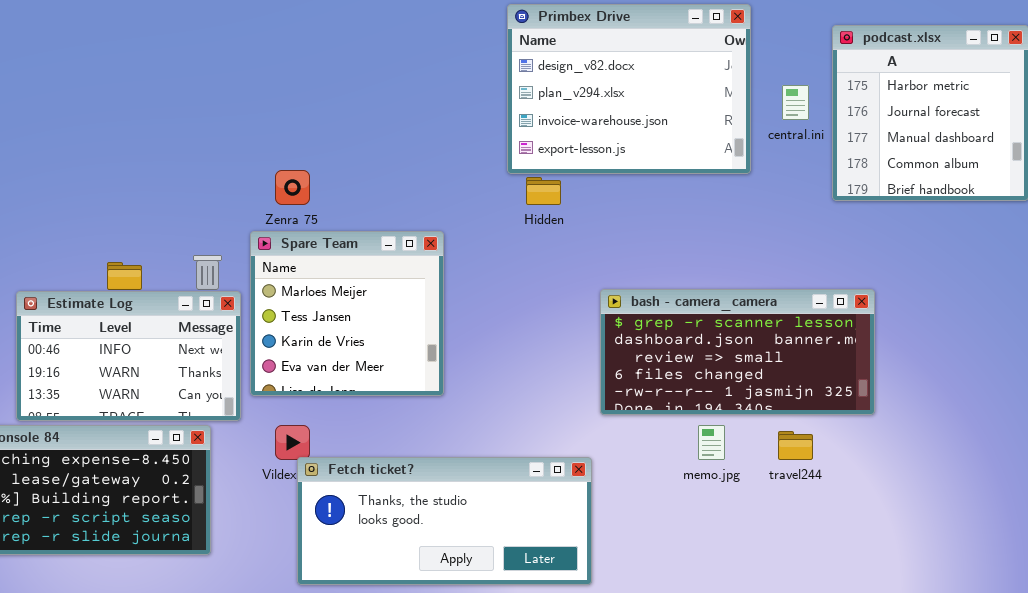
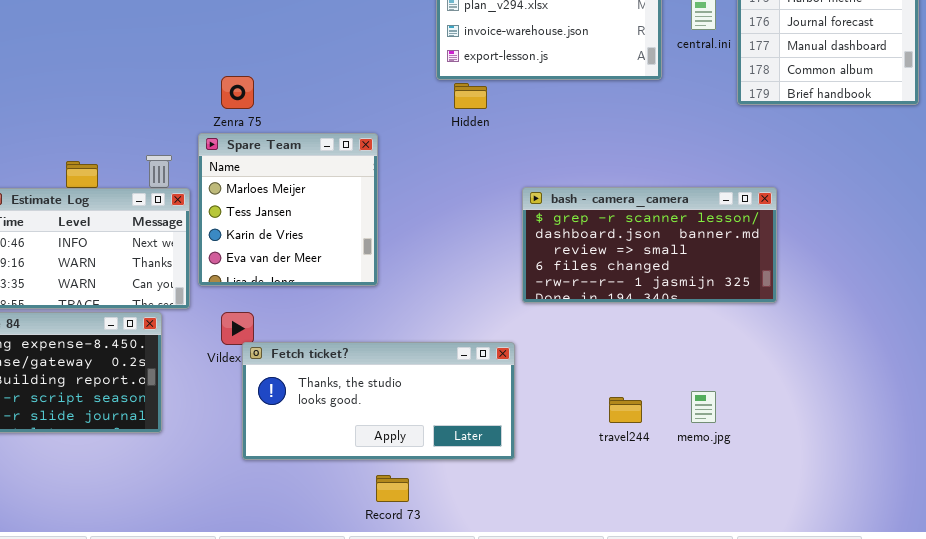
memo.jpg: [698,425,725,460] -> [691,391,716,423], moved
travel244: [778,431,813,460] -> [609,397,642,423], moved

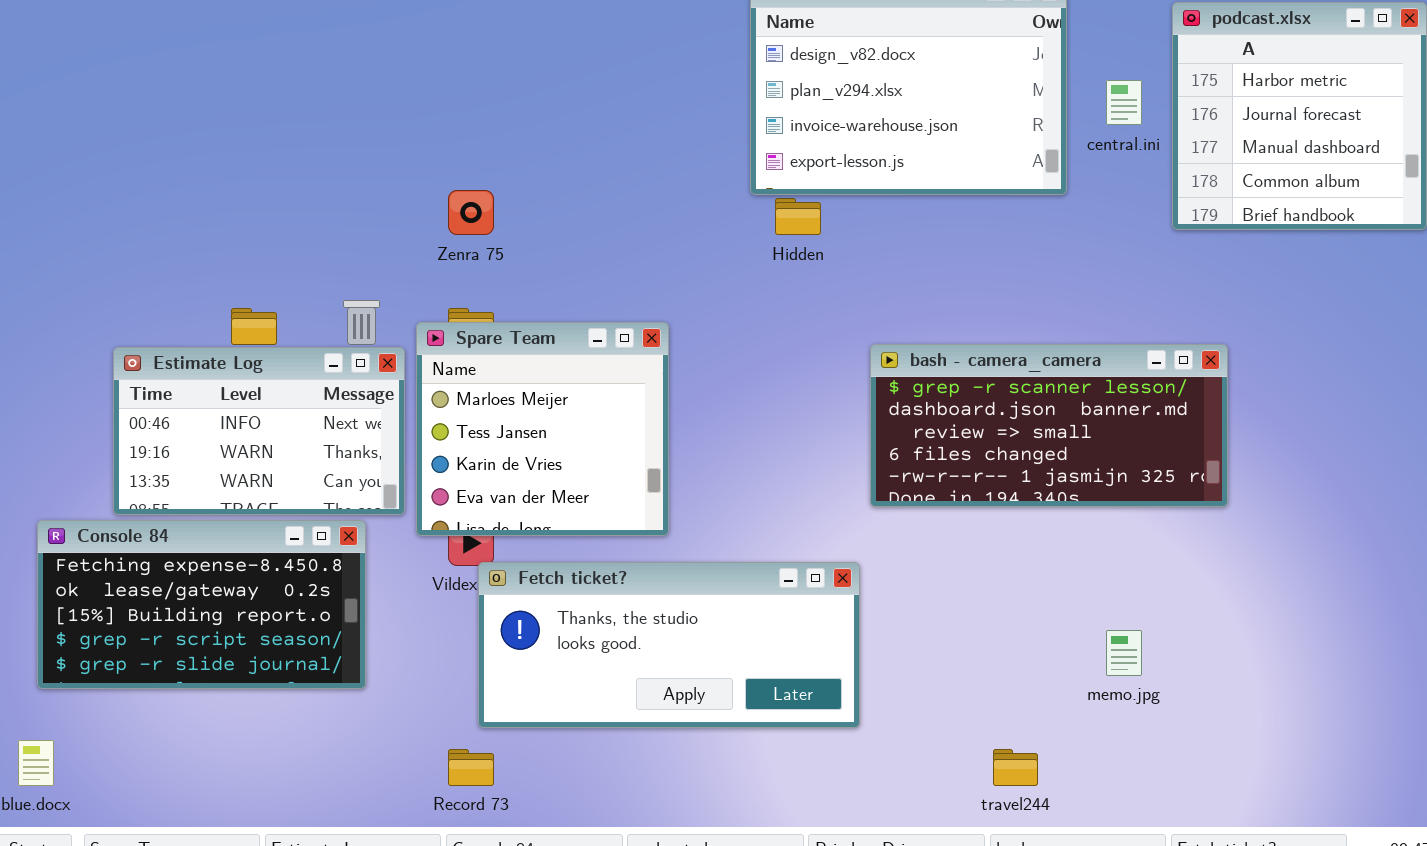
Spare Team: [198,133,378,286] -> [416,322,669,536], moved
travel244: [609,397,642,423] -> [993,749,1038,786], moved
Record 73: [376,475,409,502] -> [448,749,494,786], moved

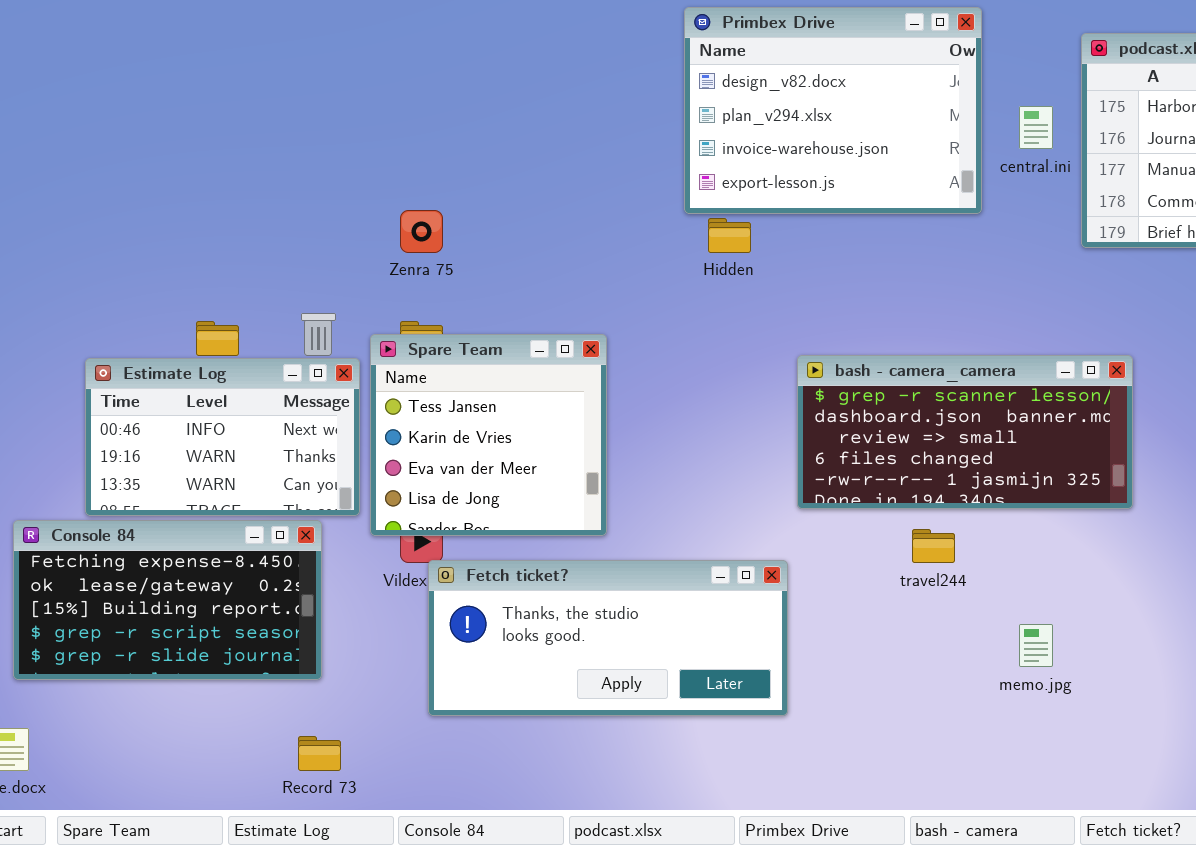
Spare Team: [416,322,669,536] -> [370,334,607,536], scrolled down 1 row
Record 73: [448,749,494,786] -> [298,736,341,771], moved
travel244: [993,749,1038,786] -> [912,529,955,563], moved

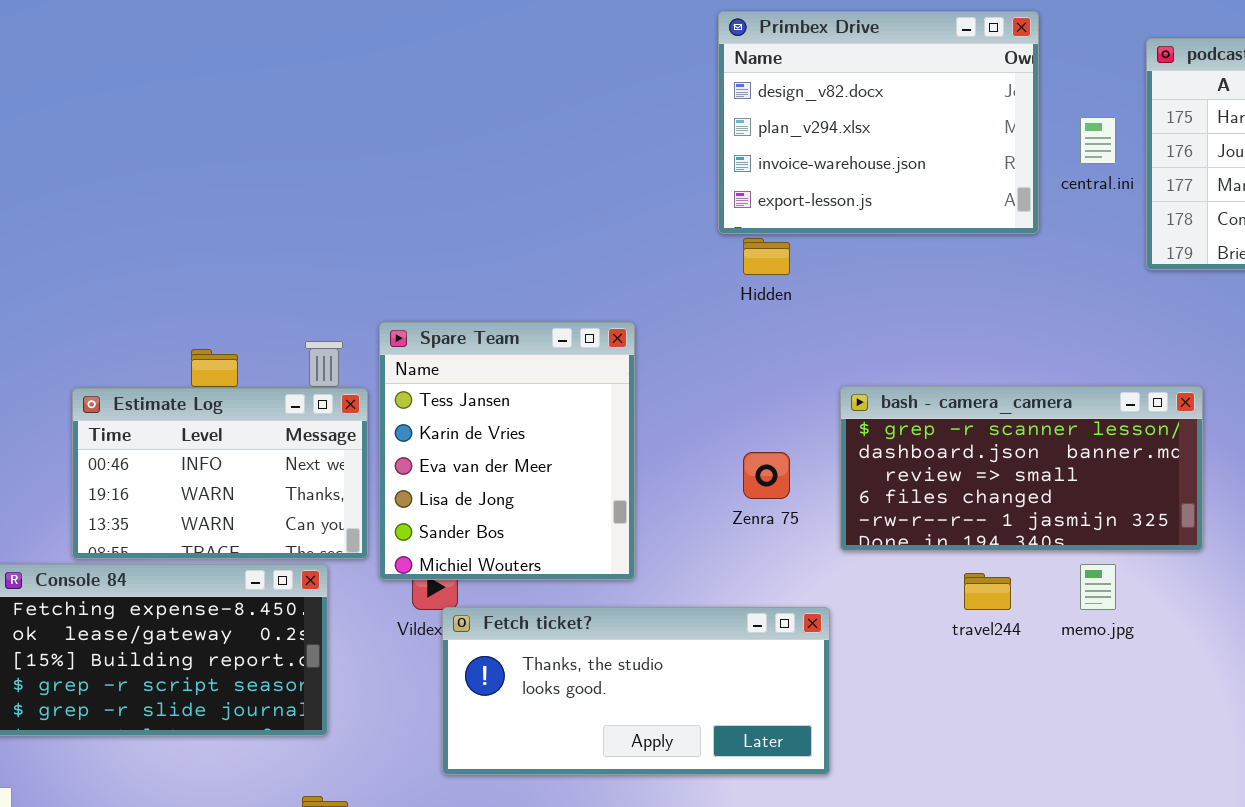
Zenra 75: [400,210,443,253] -> [743,452,790,499], moved
Spare Team: [370,334,607,536] -> [379,322,635,580], resized
memo.jpg: [1019,624,1053,667] -> [1080,564,1116,610], moved

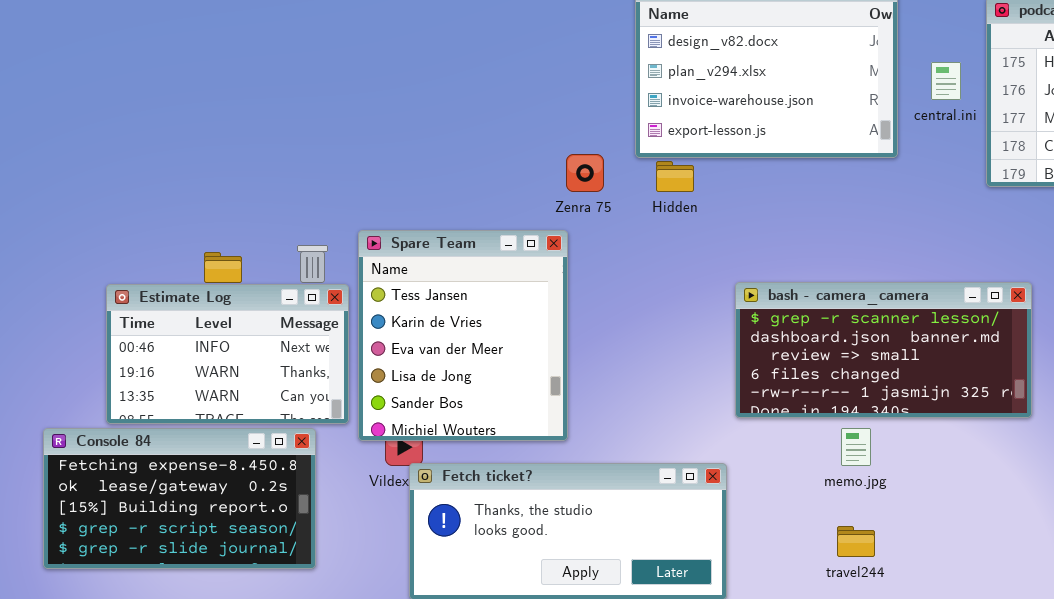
Zenra 75: [743,452,790,499] -> [566,154,604,192], moved
memo.jpg: [1080,564,1116,610] -> [841,428,871,466], moved
travel244: [964,573,1011,610] -> [837,526,875,557], moved

